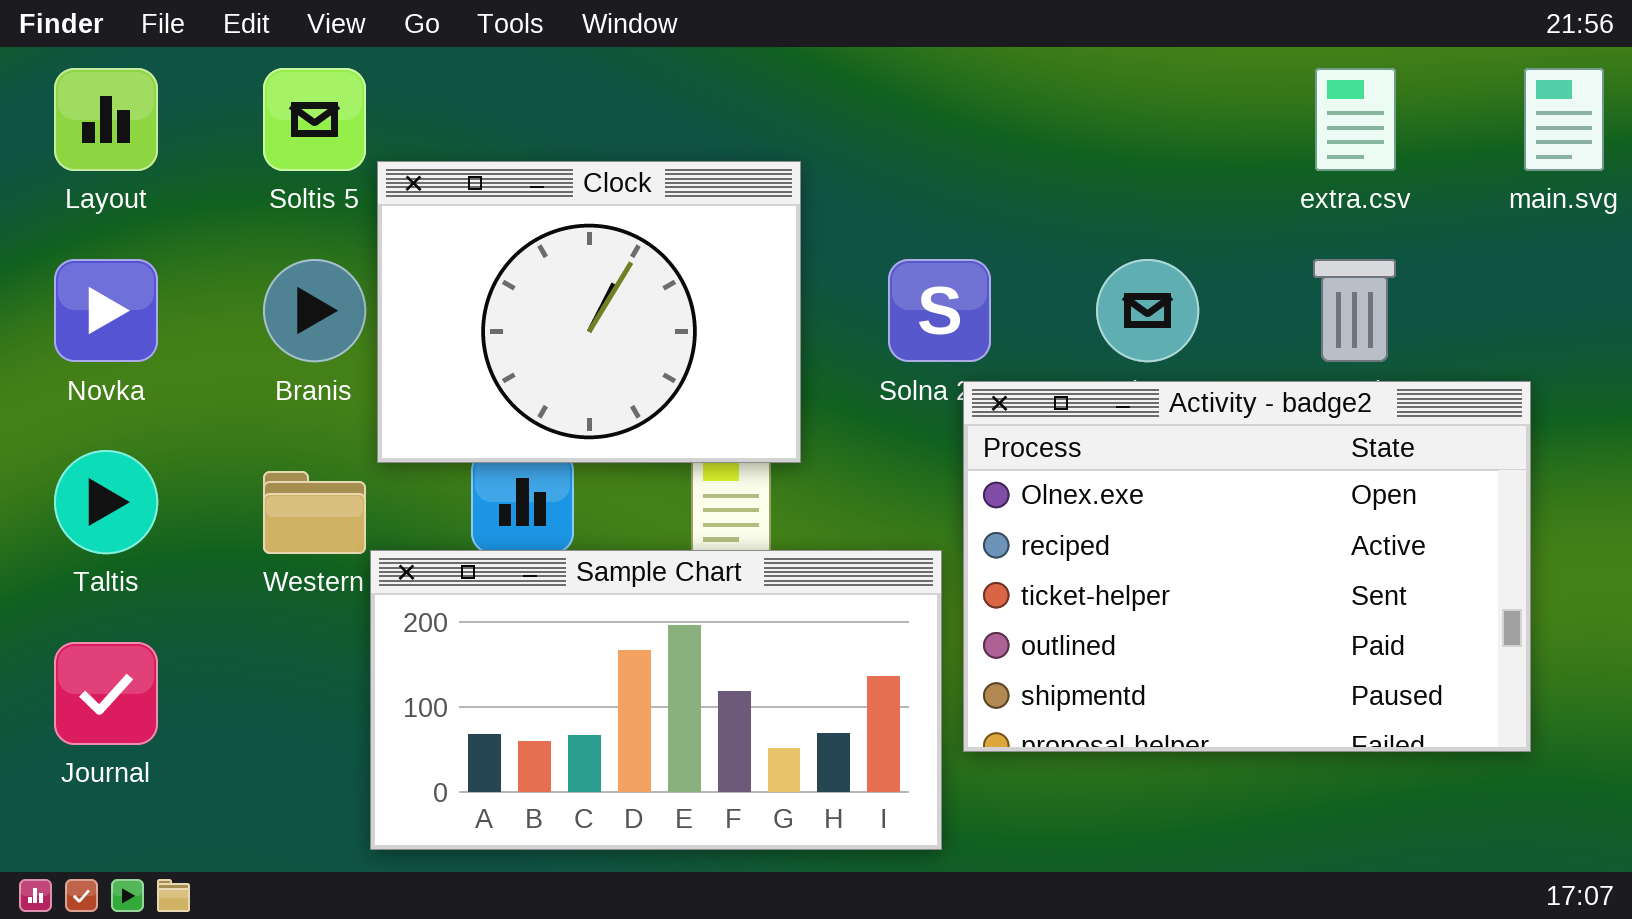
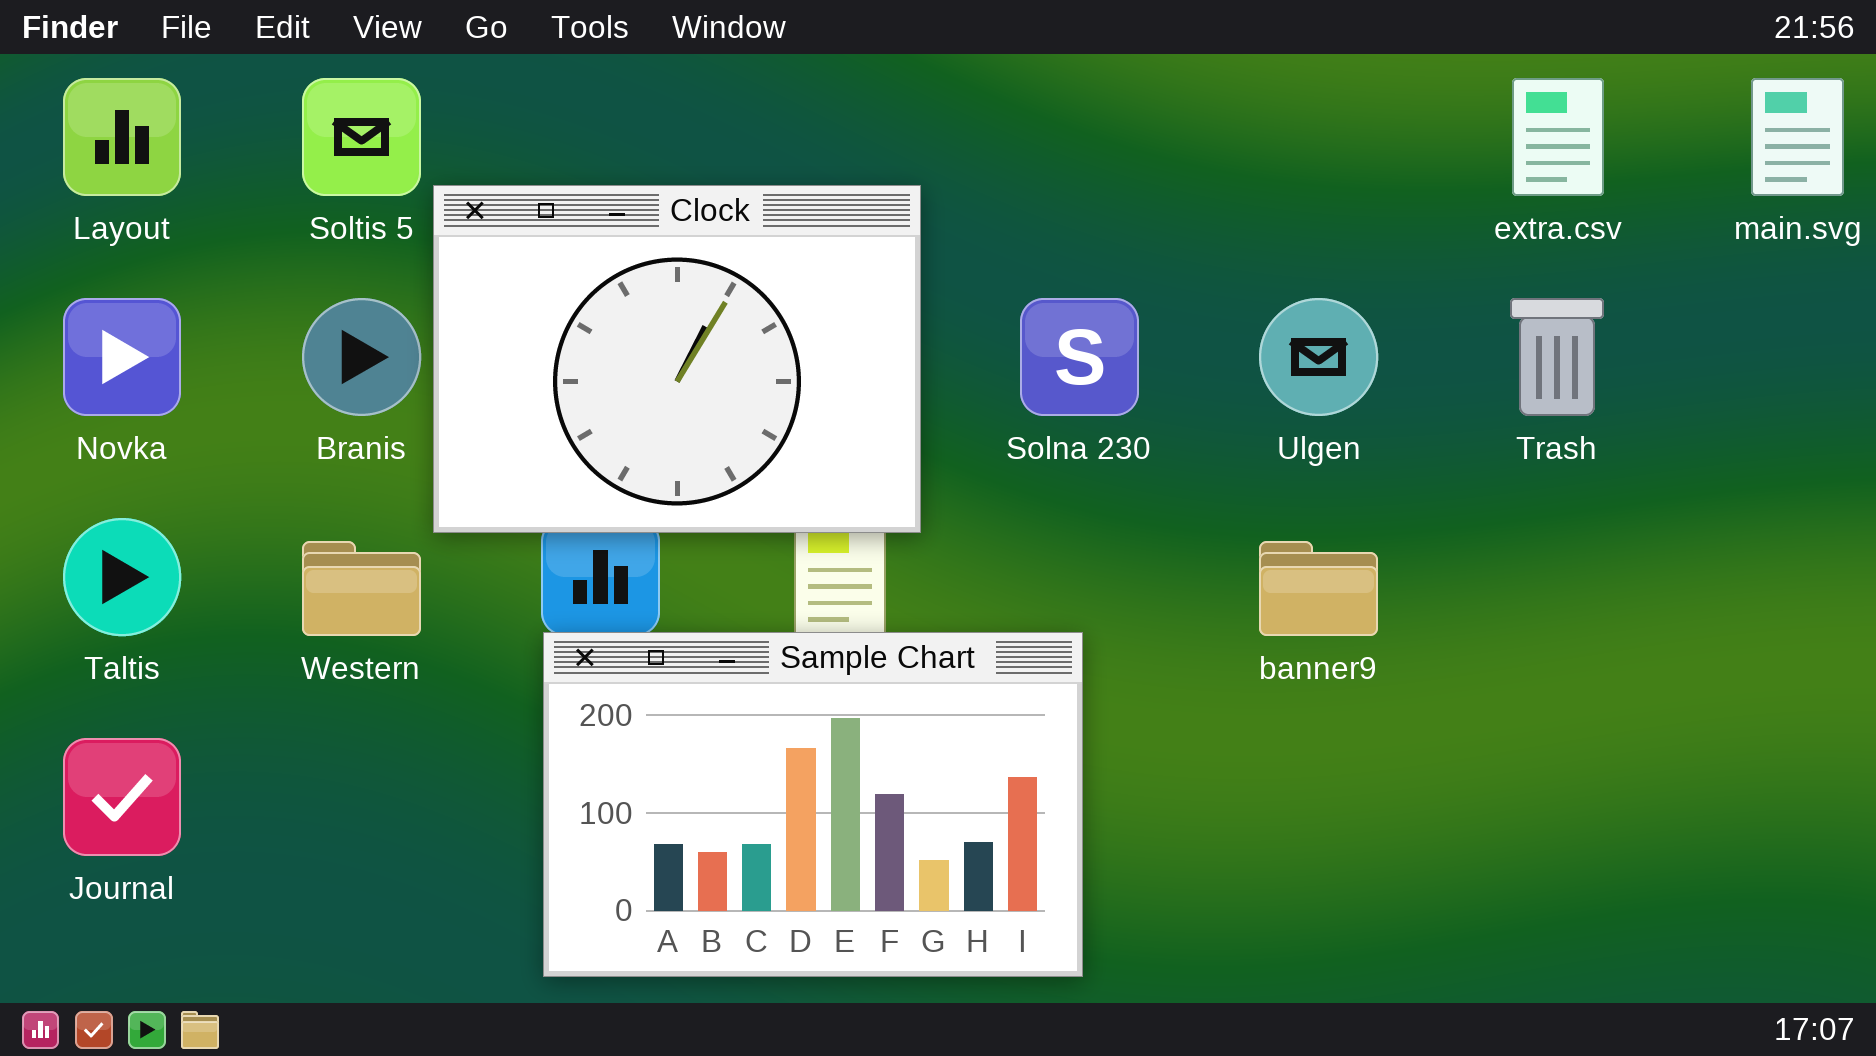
Activity - badge2: [963,381,1531,752] -> none, closed
Sample Chart: [370,550,942,850] -> [543,632,1083,977], resized

